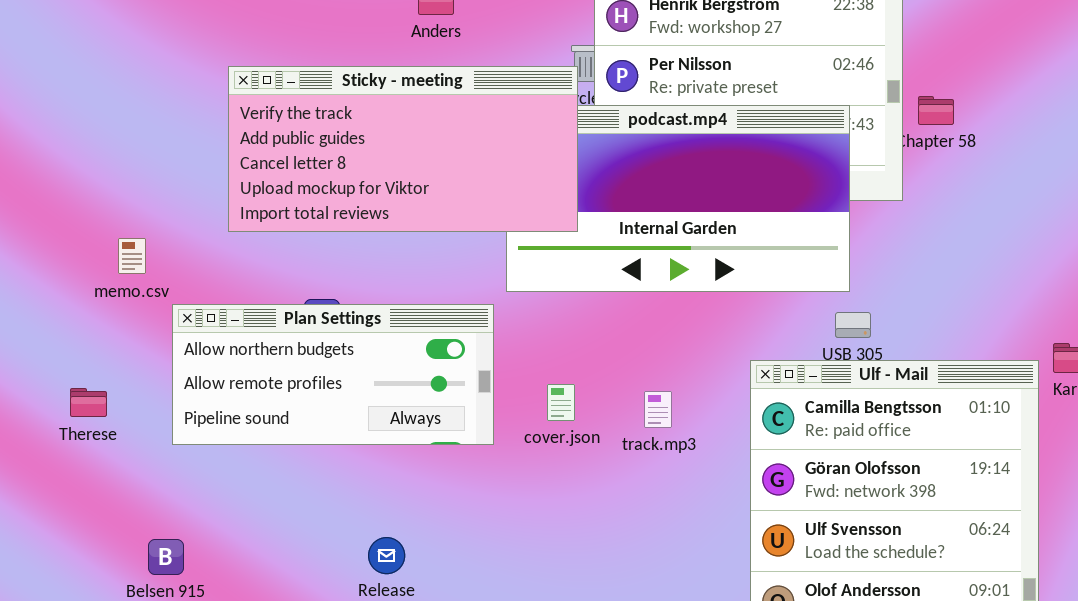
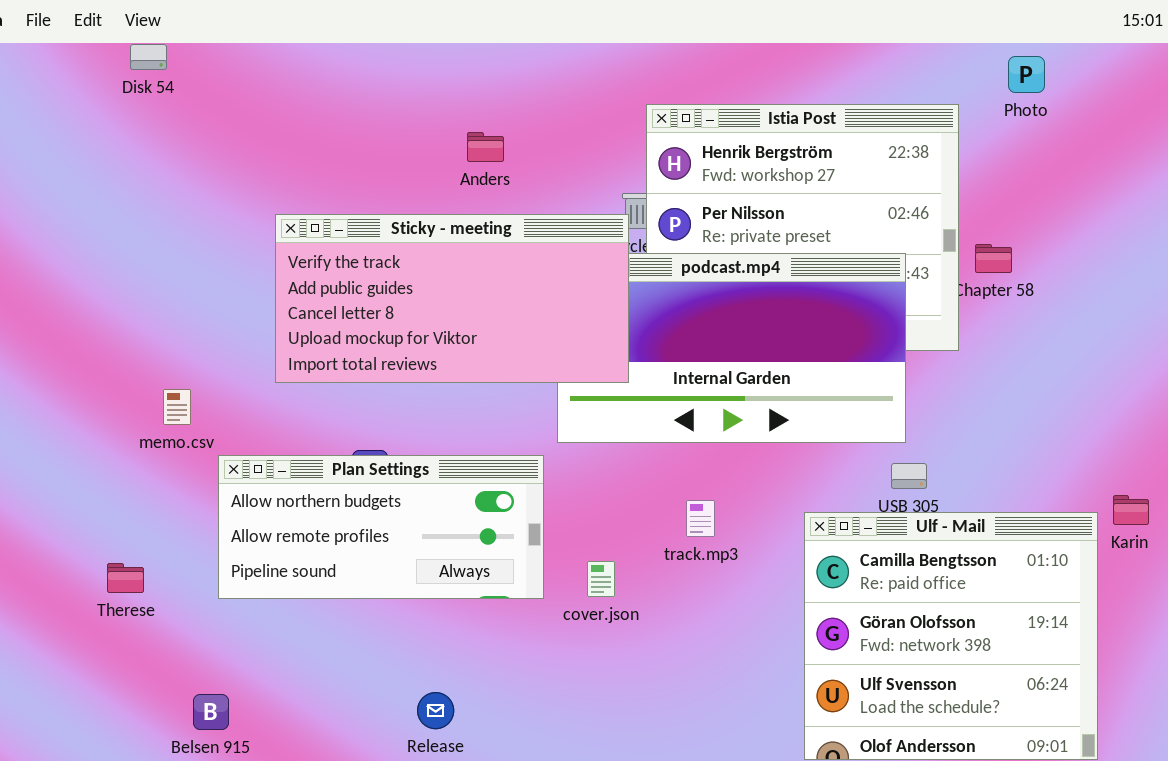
cover.json: [547,384,575,421] -> [587,561,615,597], moved
Therese: [70,388,107,417] -> [107,563,144,593], moved
track.mp3: [644,391,672,428] -> [686,500,715,537], moved

